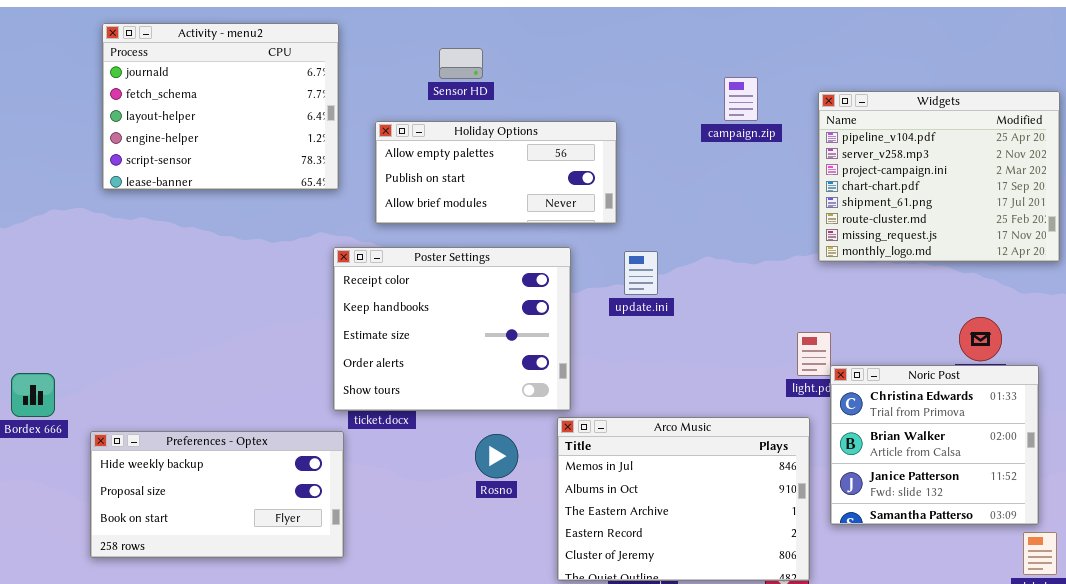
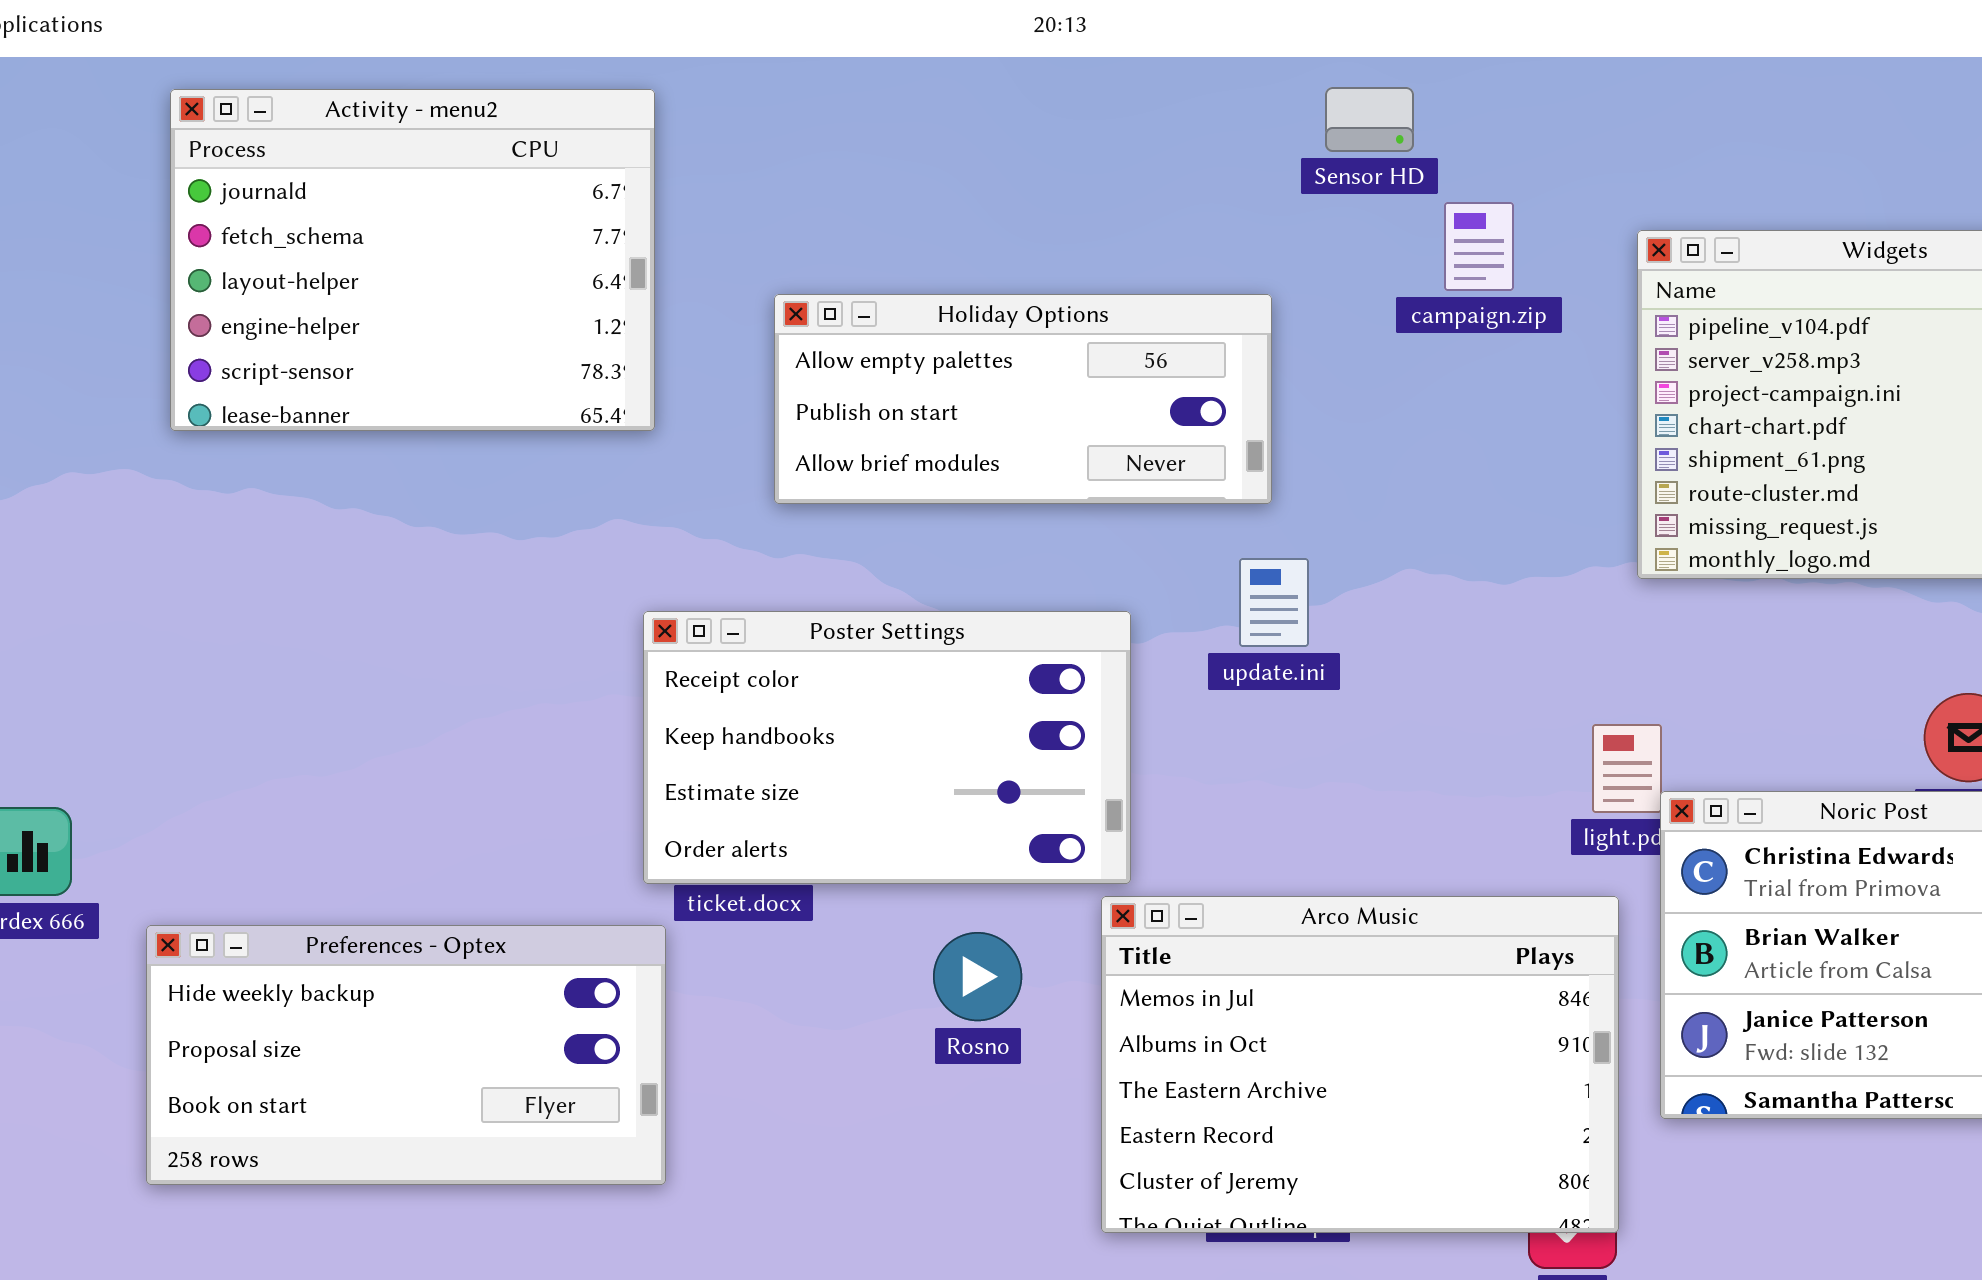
Sensor HD: [439,48,483,79] -> [1325,87,1414,152], moved
Holiday Options: [375,121,617,224] -> [774,294,1272,504], moved
Poster Settings: [333,247,571,411] -> [643,611,1131,884], resized

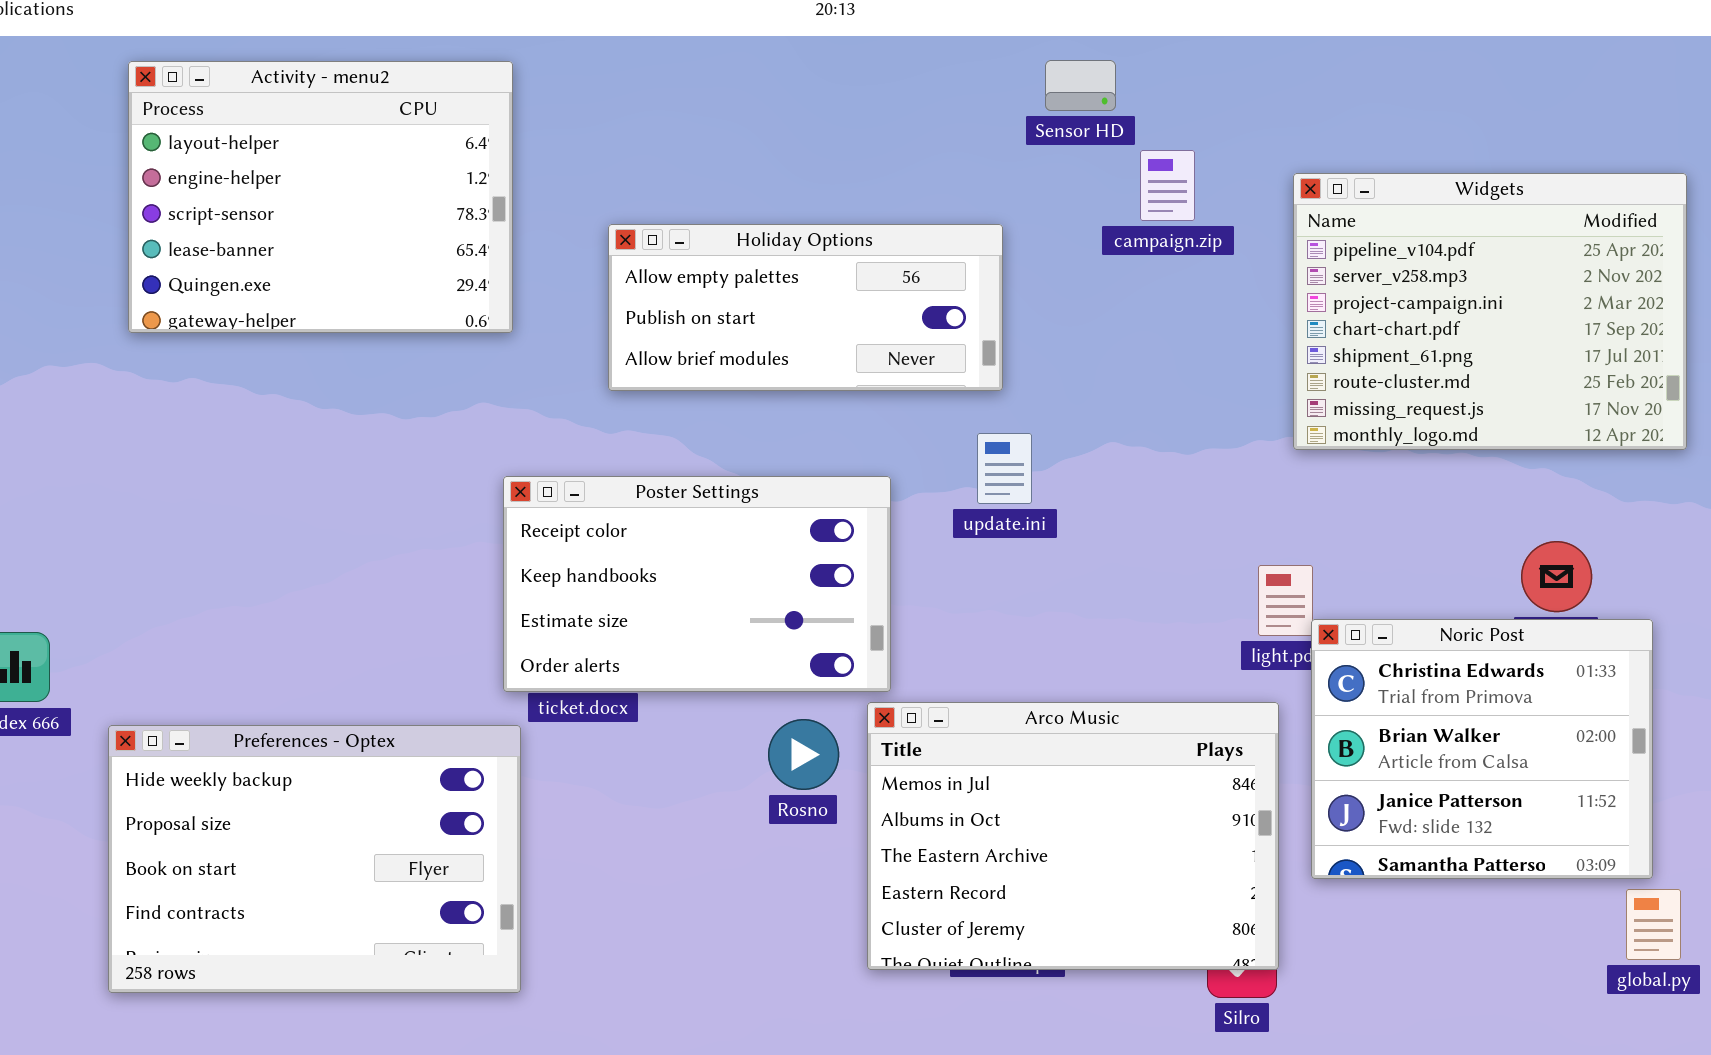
Activity - menu2: [170,89,655,431] -> [128,61,513,333], scrolled down 2 rows
Preferences - Optex: [146,925,666,1185] -> [108,725,521,993], resized
Rosno: [933,932,1022,1021] -> [768,719,839,790], moved

